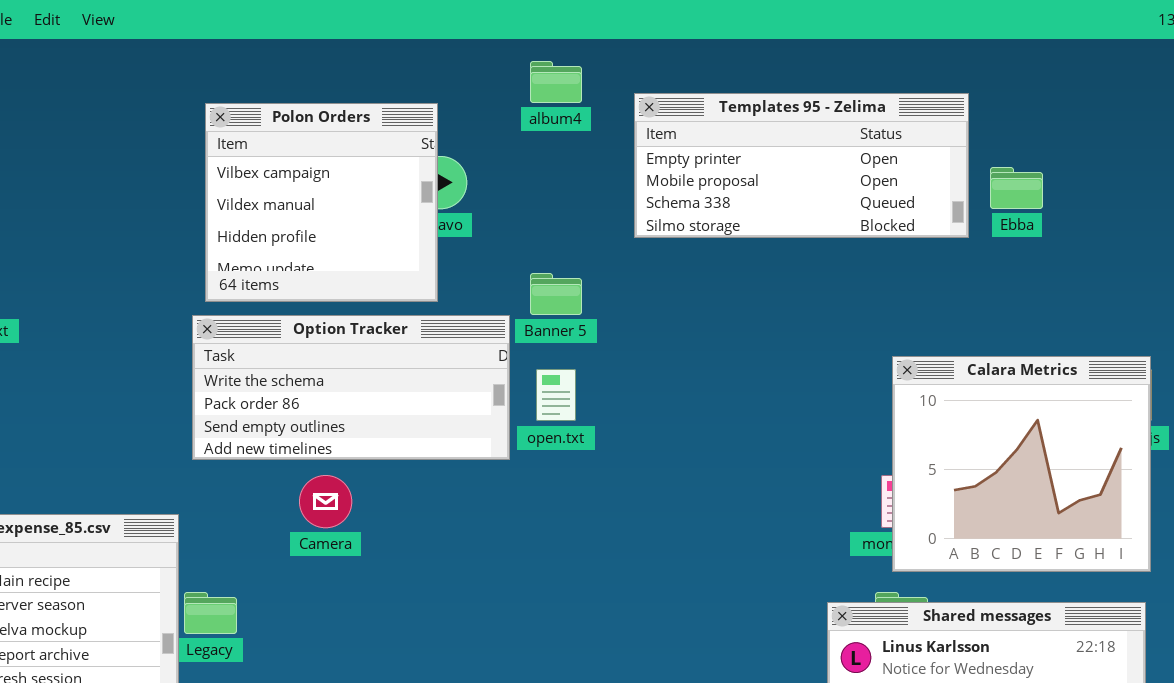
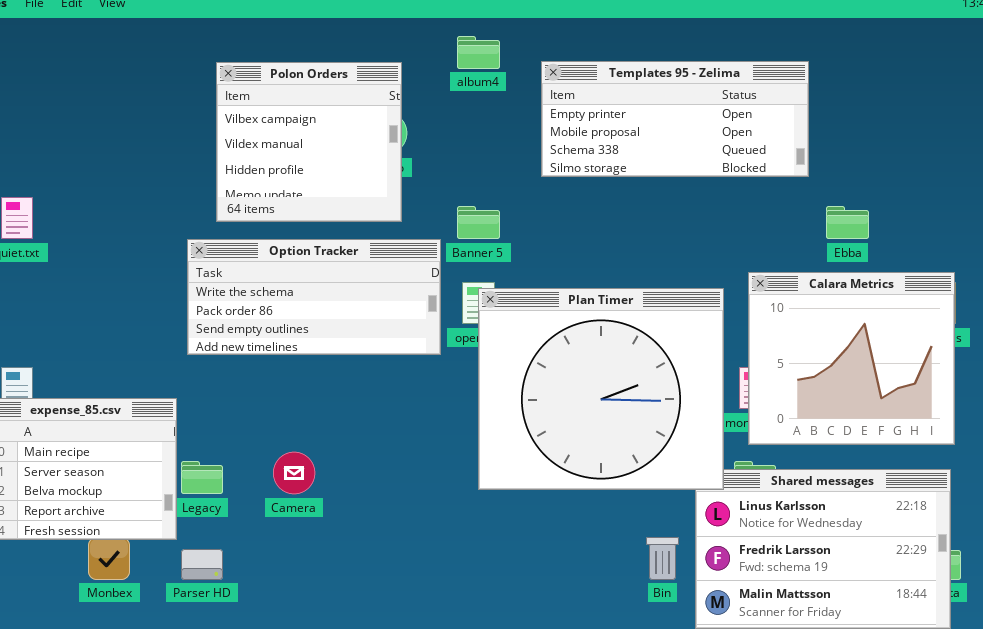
Polon Orders: [205,103,438,302] -> [216,62,402,222], moved
Ebba: [990,167,1043,209] -> [826,206,869,239], moved
Plan Timer: none -> [478,288,724,490], opened
Camera: [299,475,352,528] -> [273,452,315,494], moved

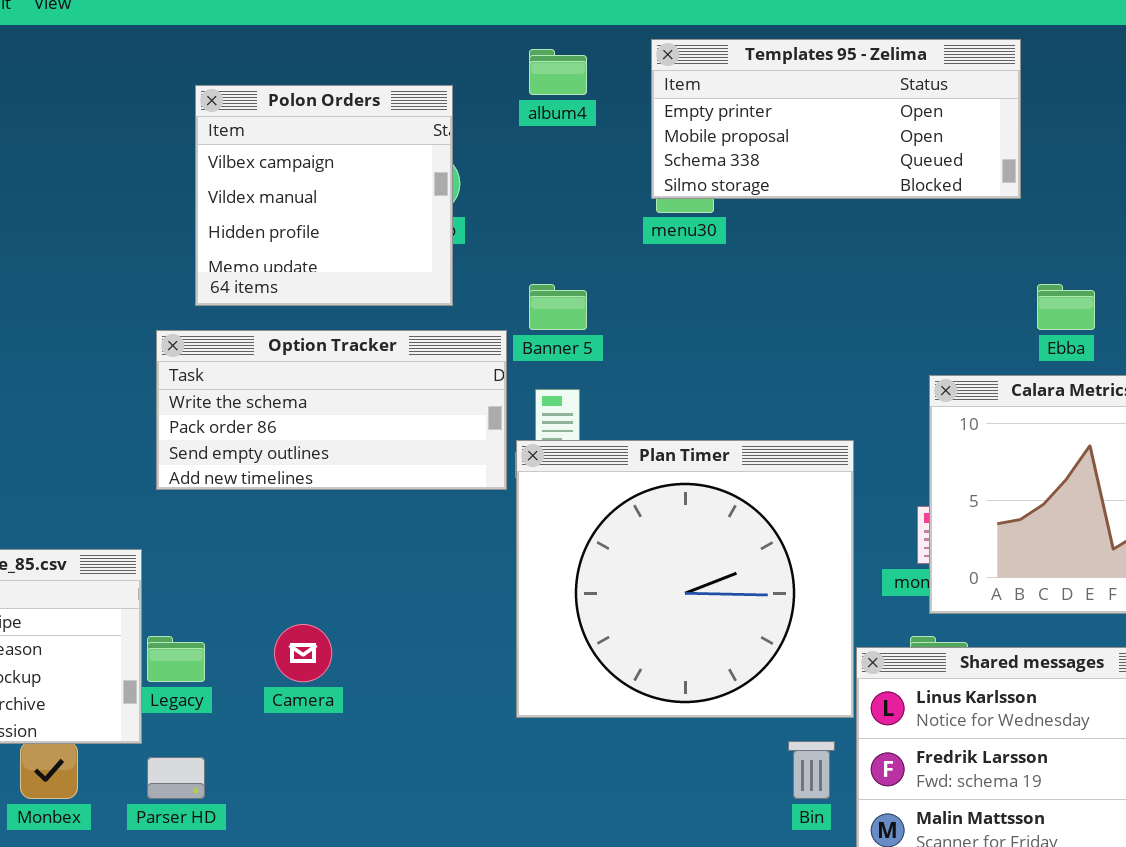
Templates 95 - Zelima: [541,61,809,177] -> [651,39,1021,199], moved
Plan Timer: [478,288,724,490] -> [516,440,854,718], moved

